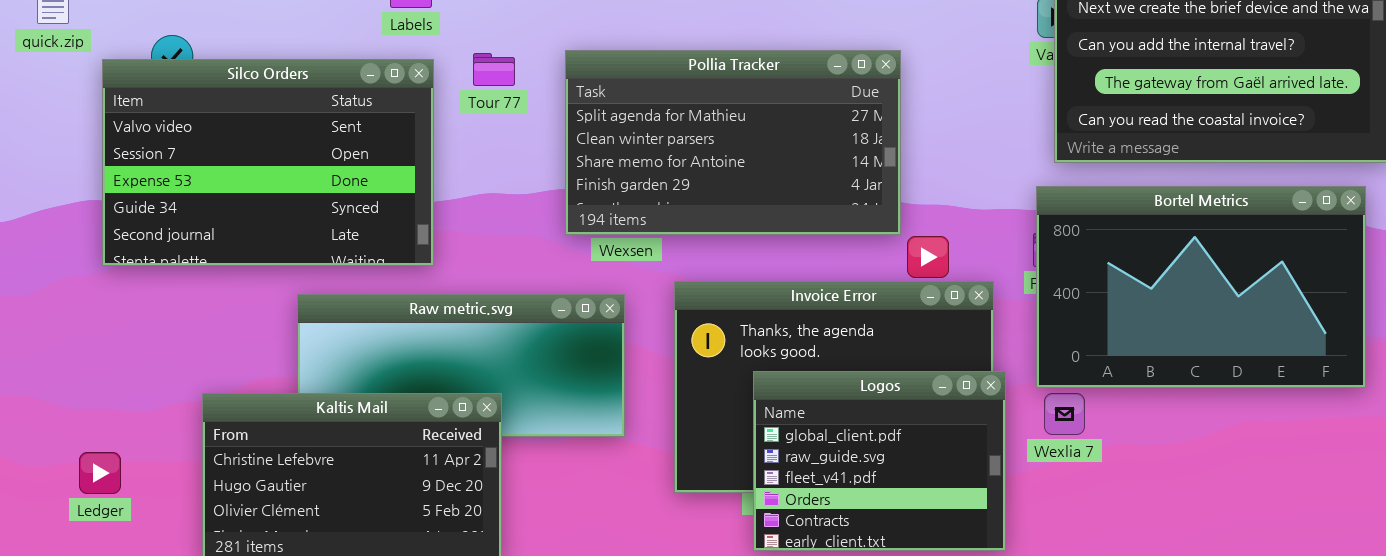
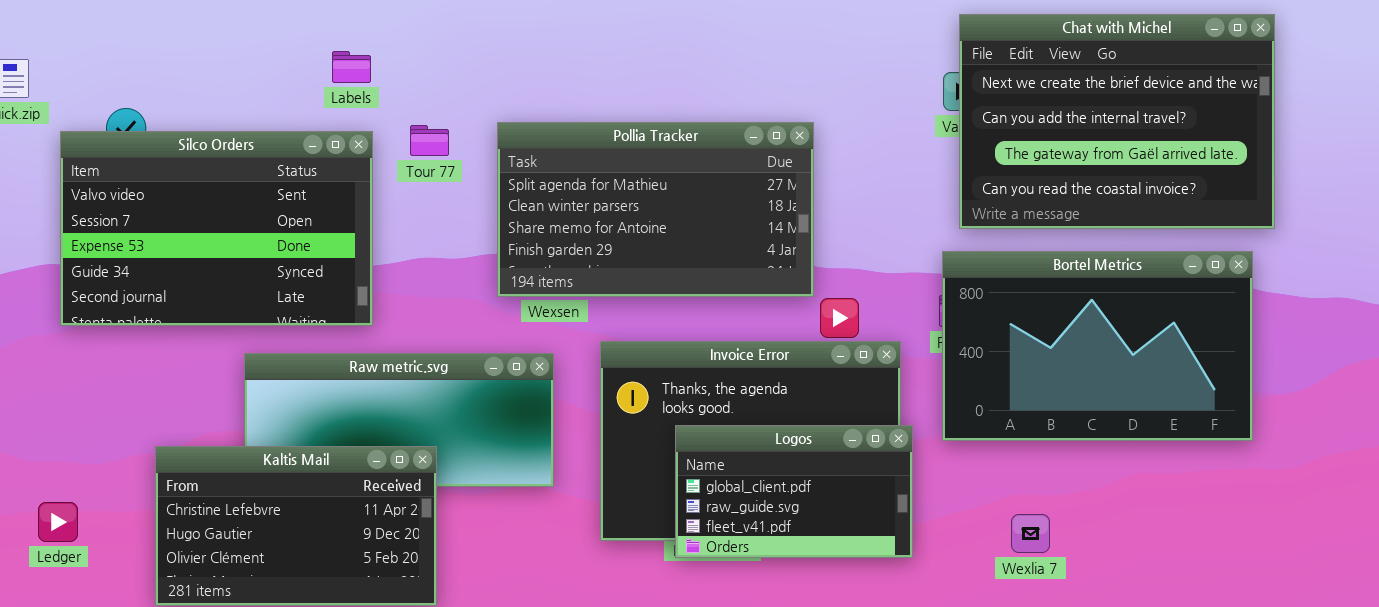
Logos: [753,371,1006,551] -> [675,425,913,558], resized
Wexlia 7: [1044,393,1085,435] -> [1011,514,1050,553], moved

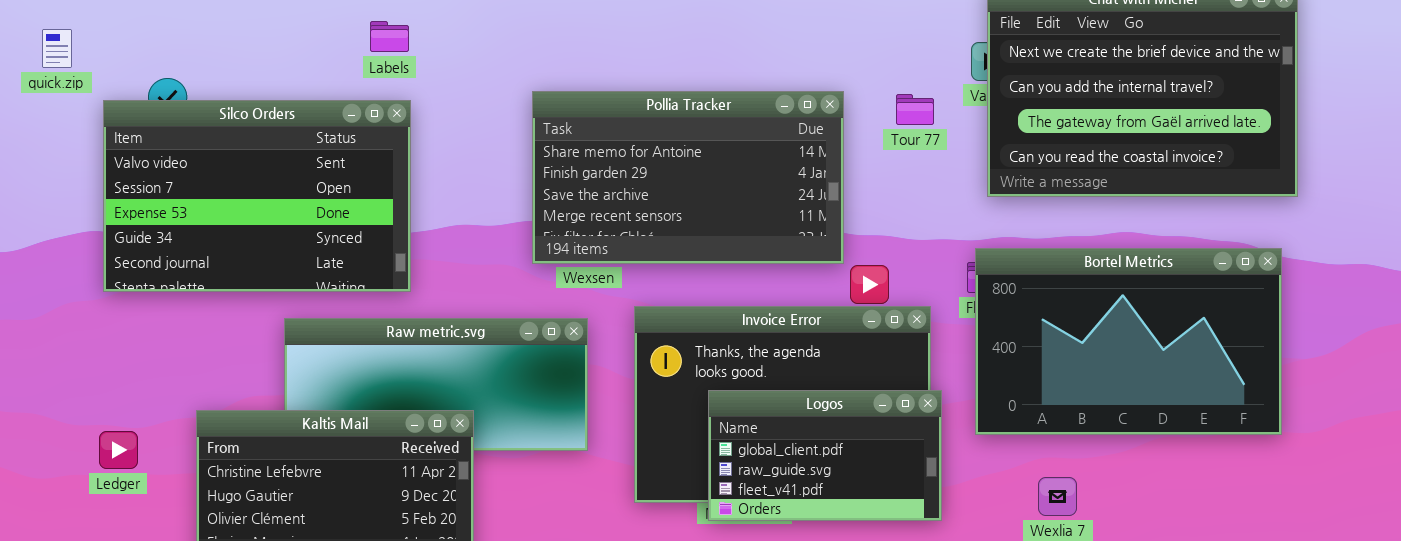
Pollia Tracker: [497,122,814,297] -> [532,91,844,264], scrolled down 2 rows
Tour 77: [410,125,449,156] -> [896,94,934,125], moved
Bortel Metrics: [942,251,1253,441] -> [975,248,1282,435], moved
Ledger: [38,502,78,542] -> [99,431,138,469], moved

